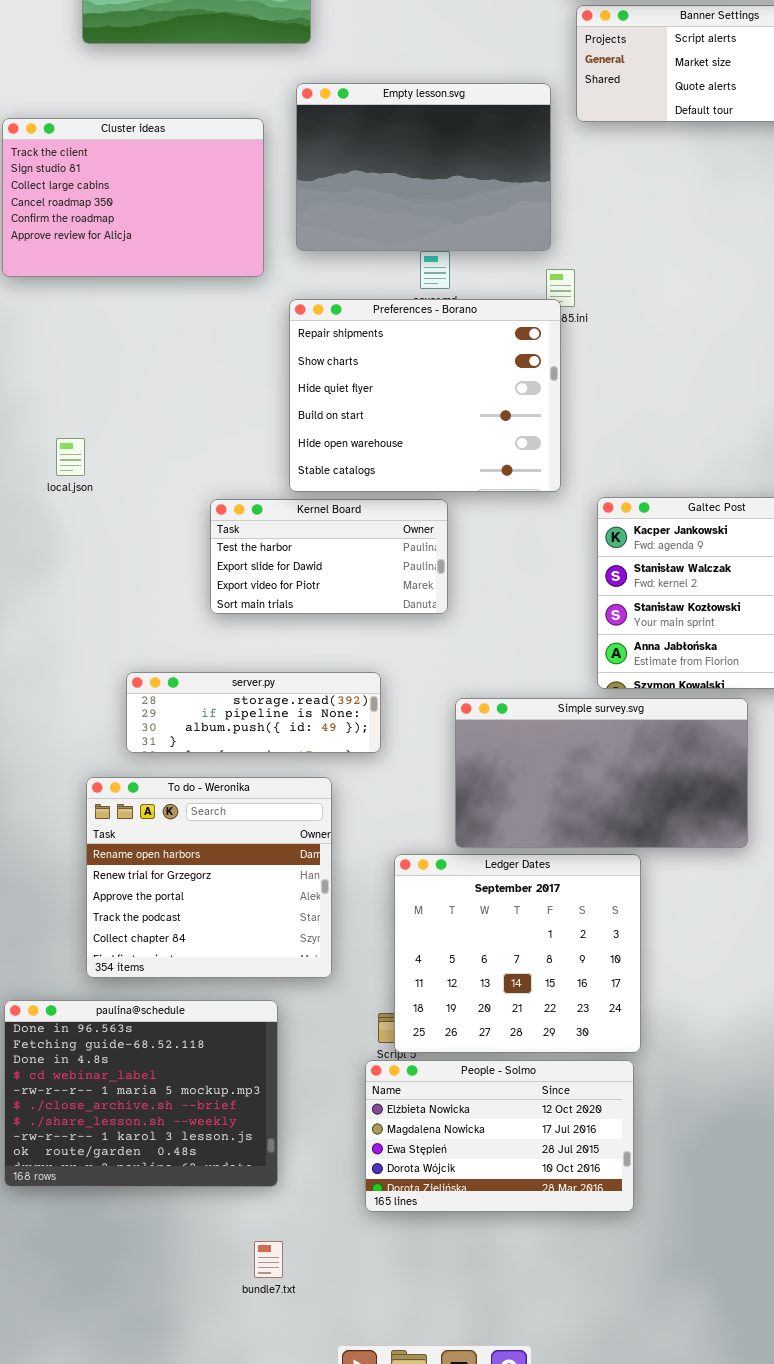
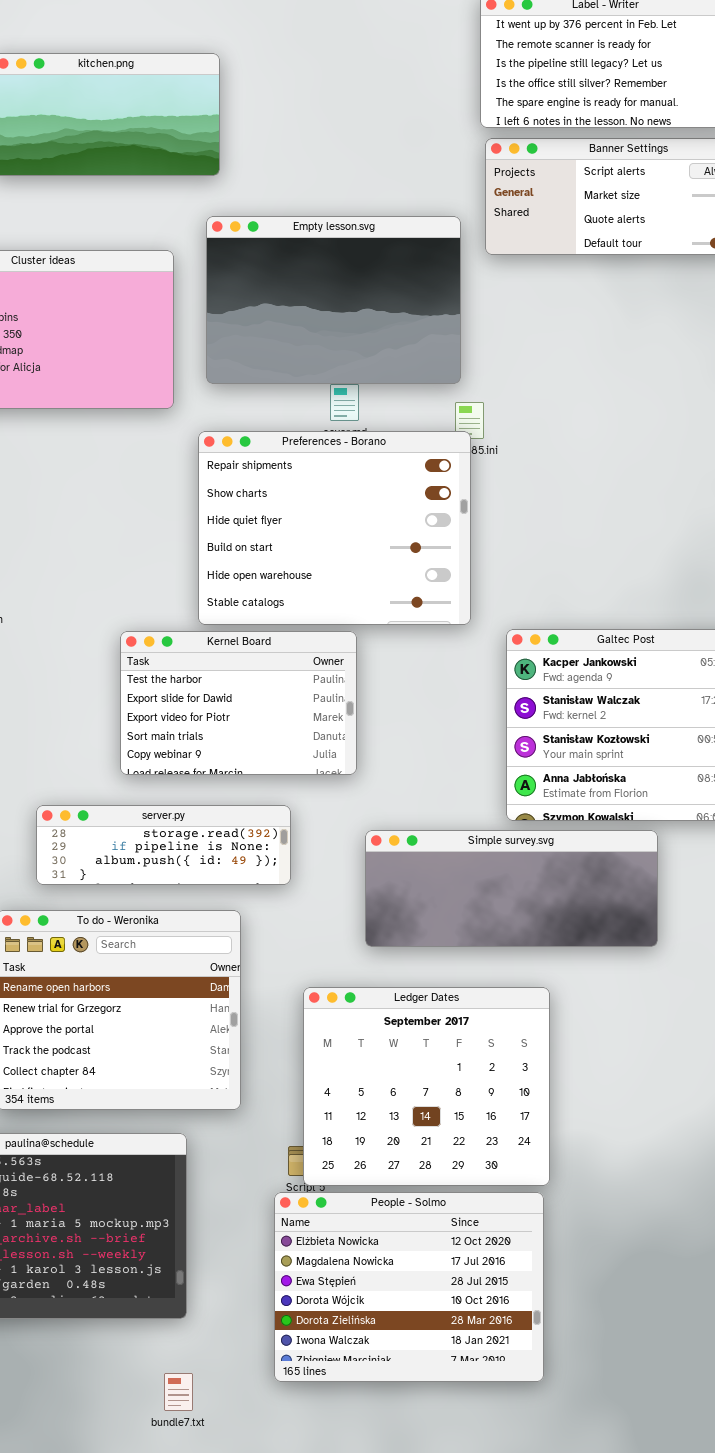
Kernel Board: [210,499,448,614] -> [120,631,357,775], resized
Simple survey.svg: [455,698,748,848] -> [365,830,658,947], resized
People - Solmo: [365,1060,634,1212] -> [274,1192,544,1382], resized

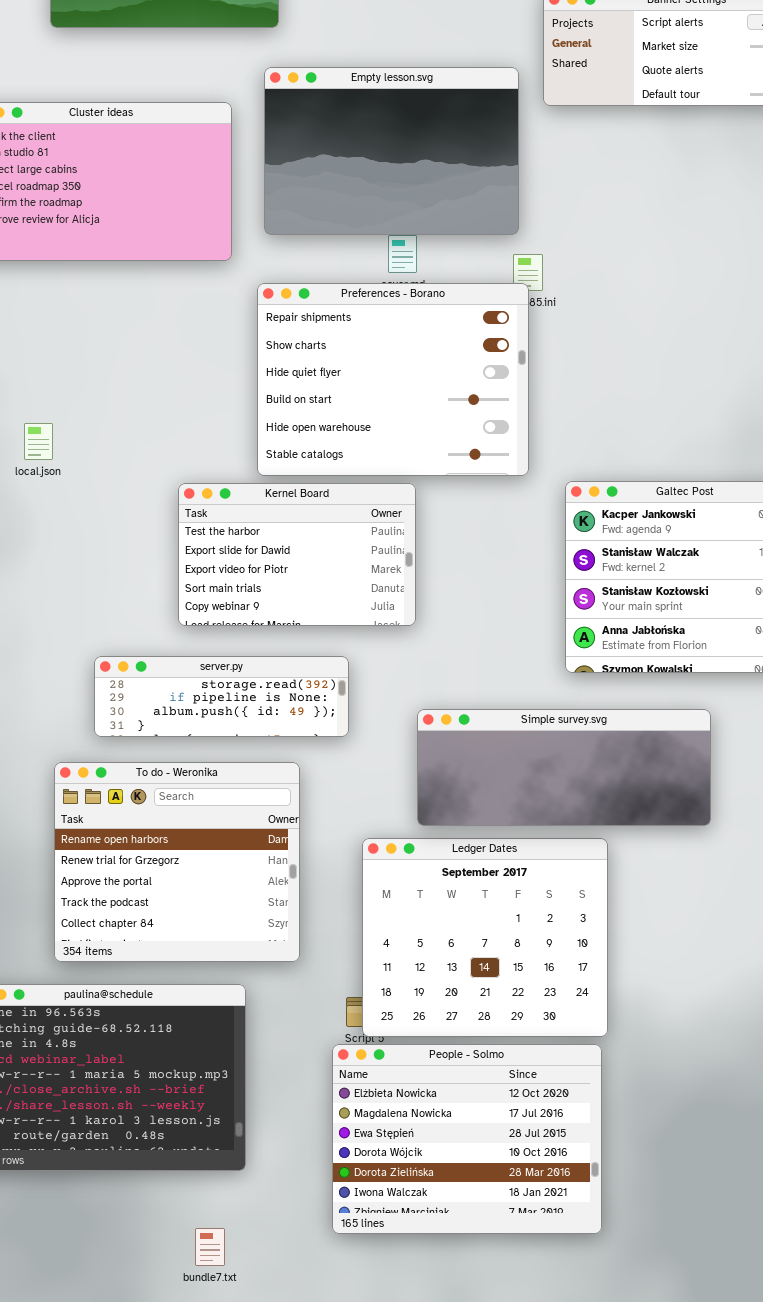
Simple survey.svg: [365,830,658,947] -> [417,709,711,826], moved
bundle7.txt: [164,1373,193,1411] -> [195,1228,225,1266], moved

